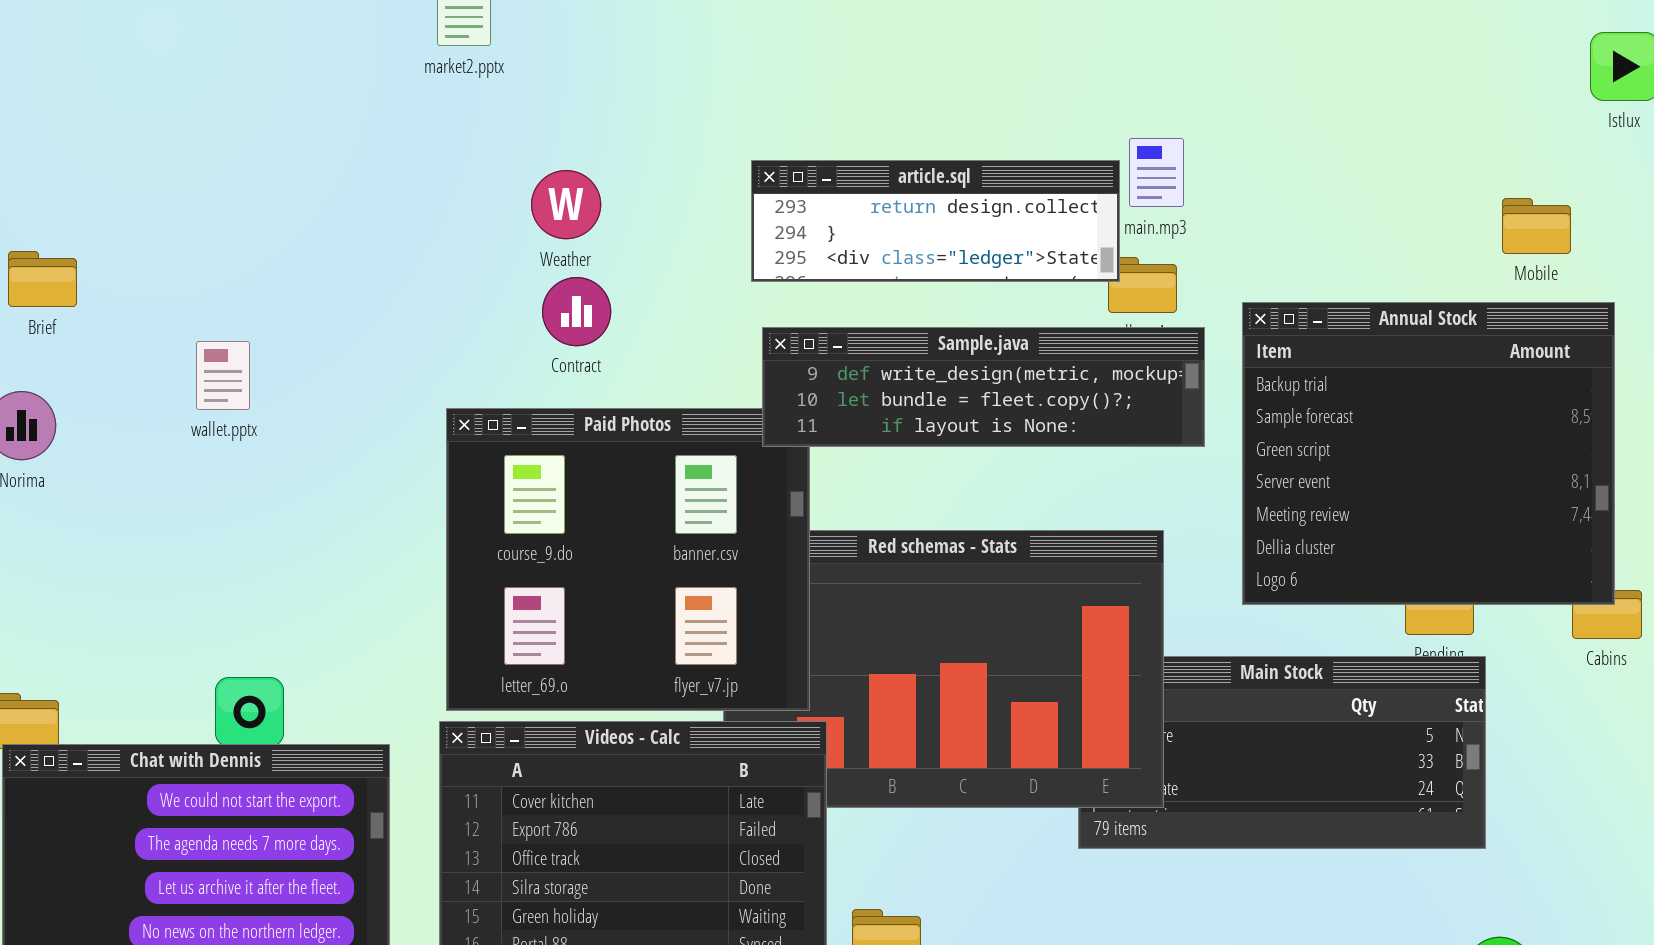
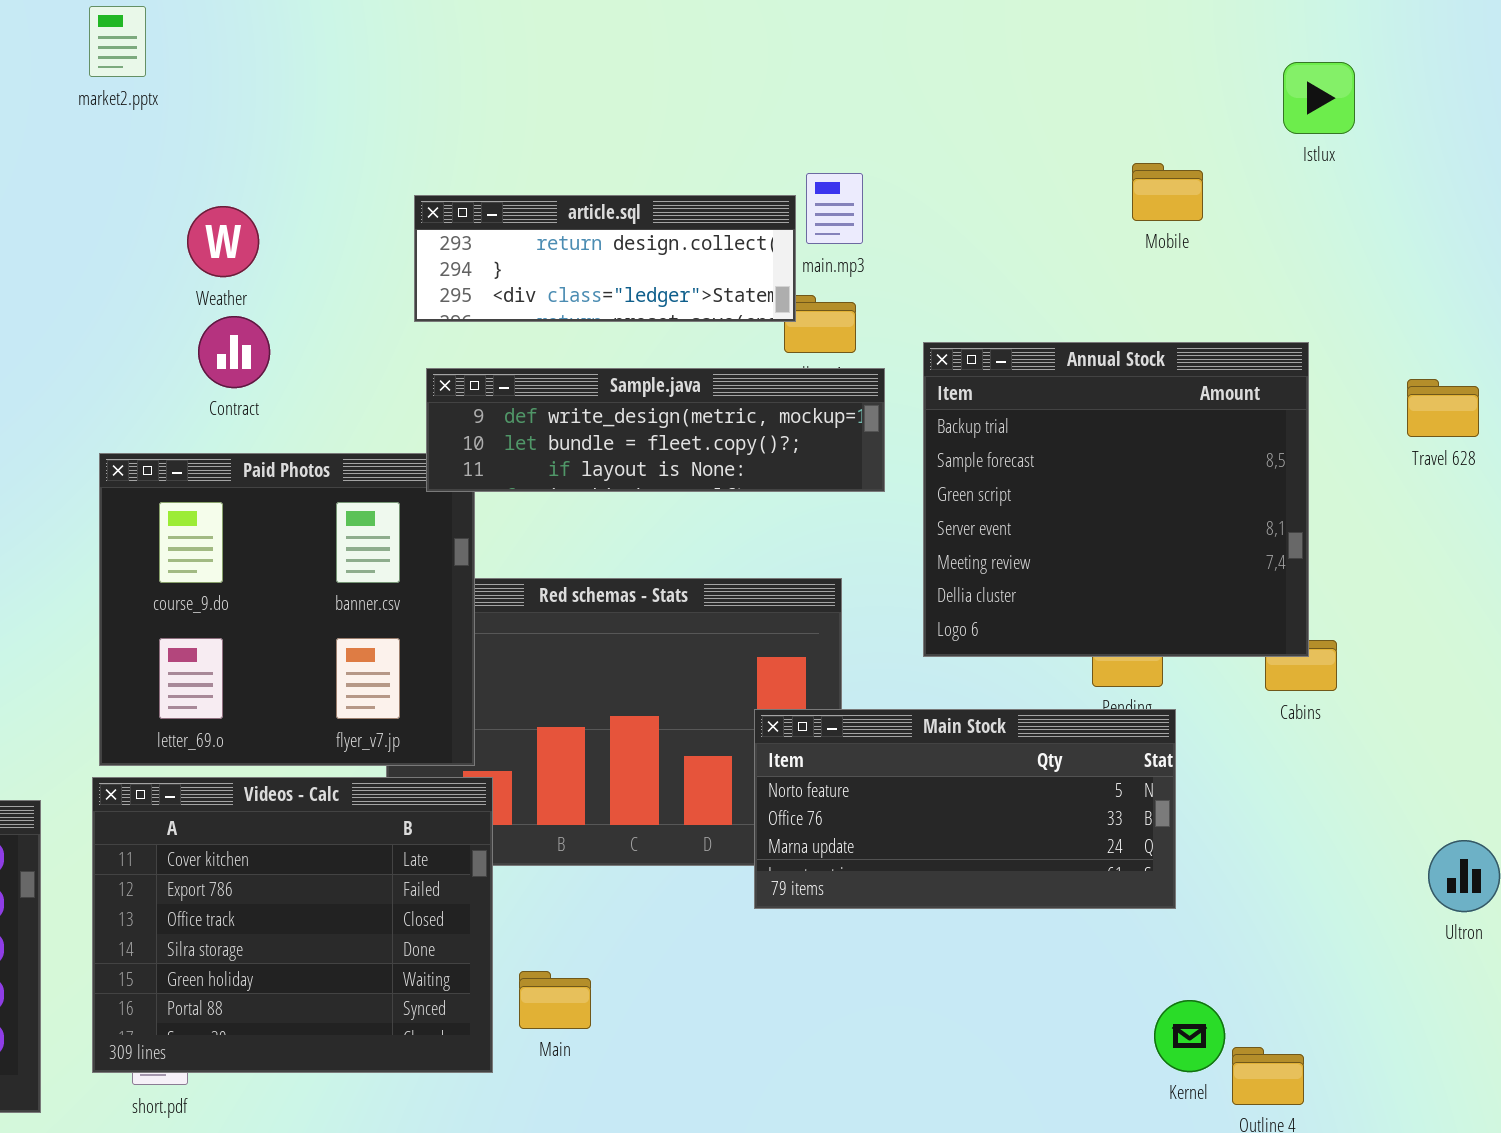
Mobile: [1502,198,1571,254] -> [1132,163,1203,221], moved
Main Stock: [1078,656,1486,849] -> [754,709,1176,909], raised

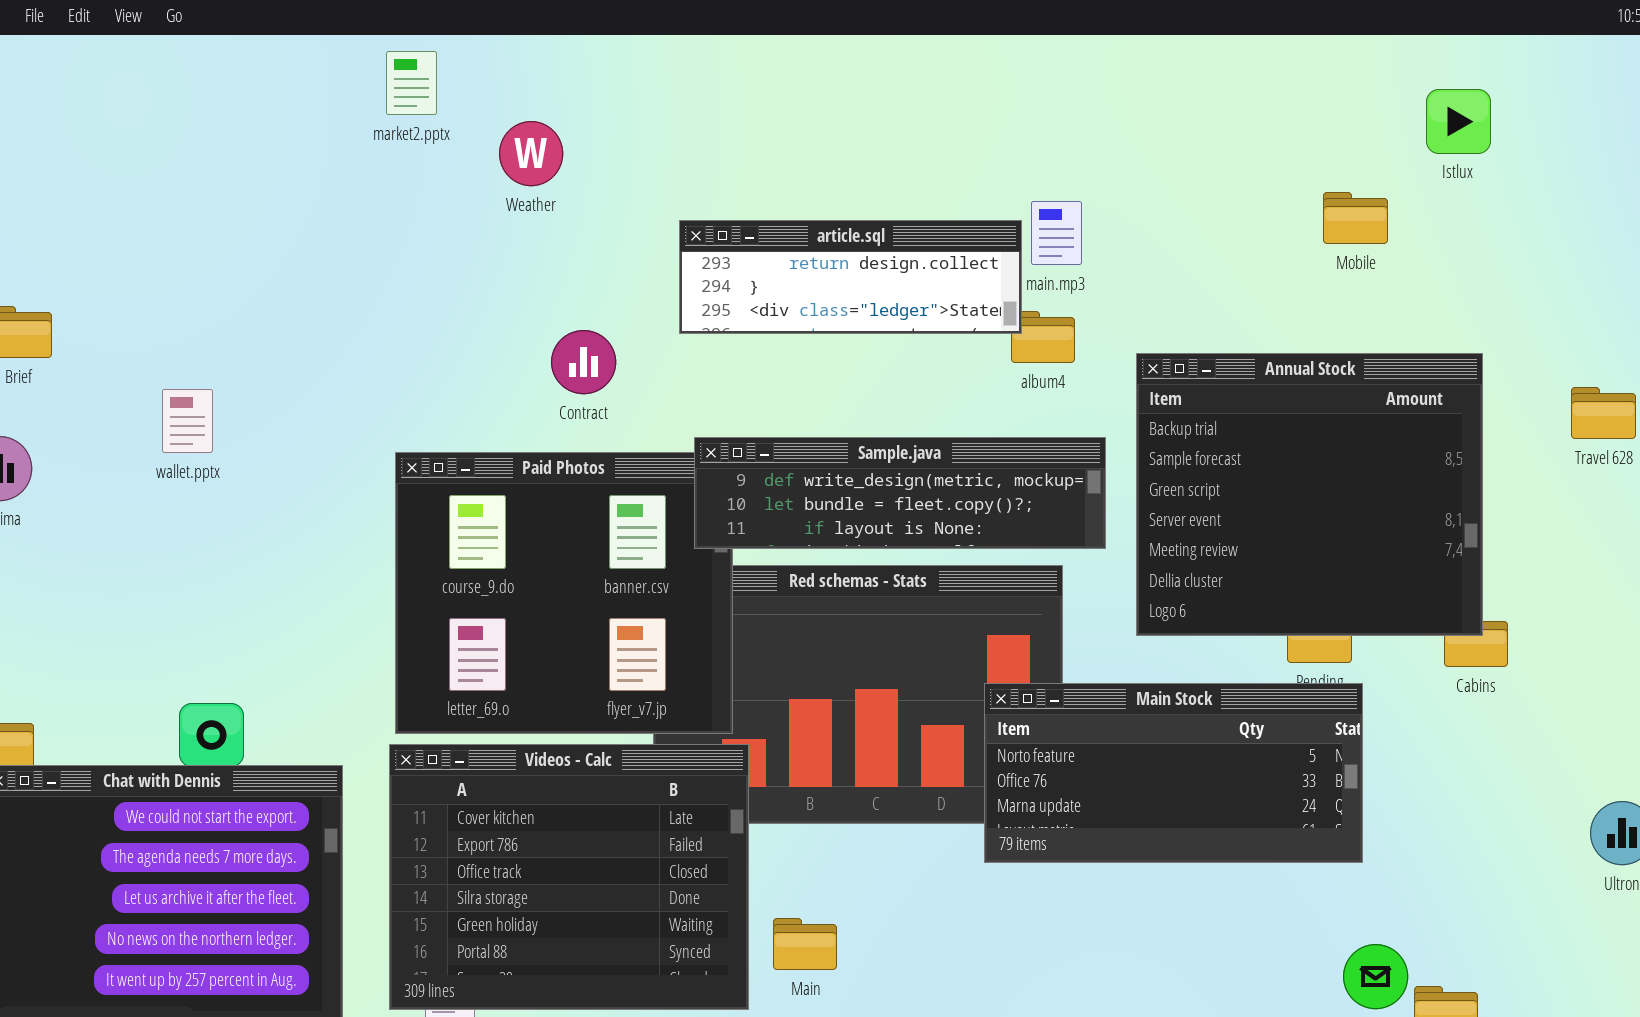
Istlux: [1283,62,1355,134] -> [1426,89,1491,154], moved
Weather: [187,206,259,277] -> [499,121,563,186], moved
Contract: [198,316,270,388] -> [551,330,616,394], moved
Sample.java: [426,368,885,492] -> [694,437,1106,549], moved

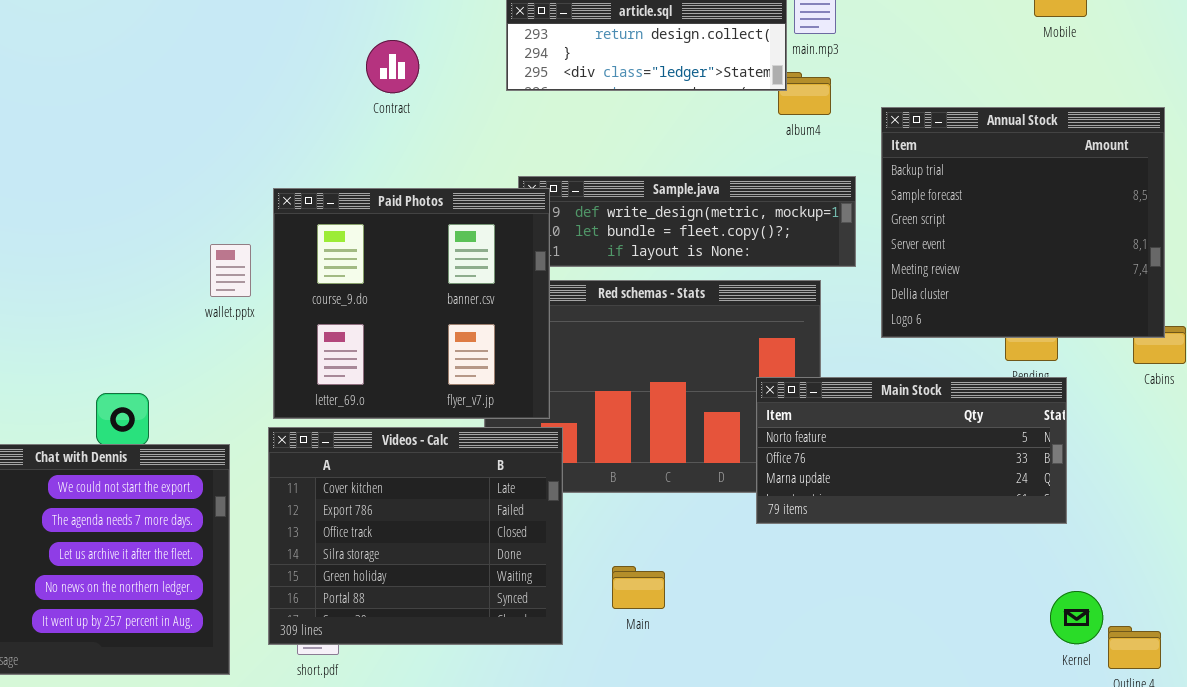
Contract: [551,330,616,394] -> [366,40,419,93], moved
wallet.pptx: [162,389,213,453] -> [210,244,251,297], moved
Paid Photos: [395,452,733,734] -> [273,188,550,419], raised
Main: [773,918,837,970] -> [612,566,665,609], moved

